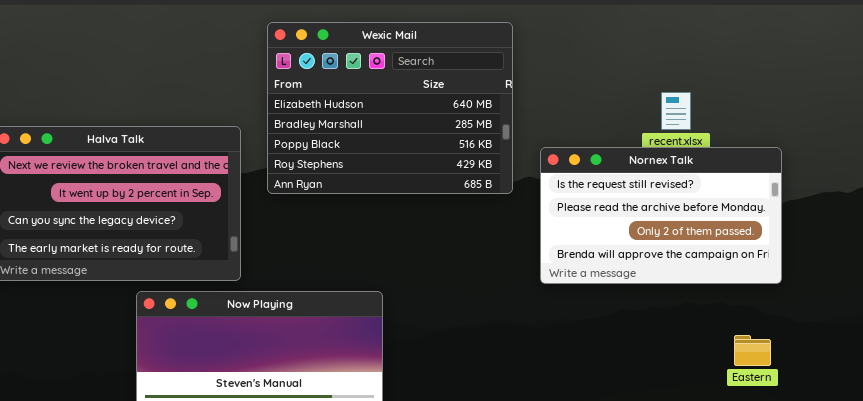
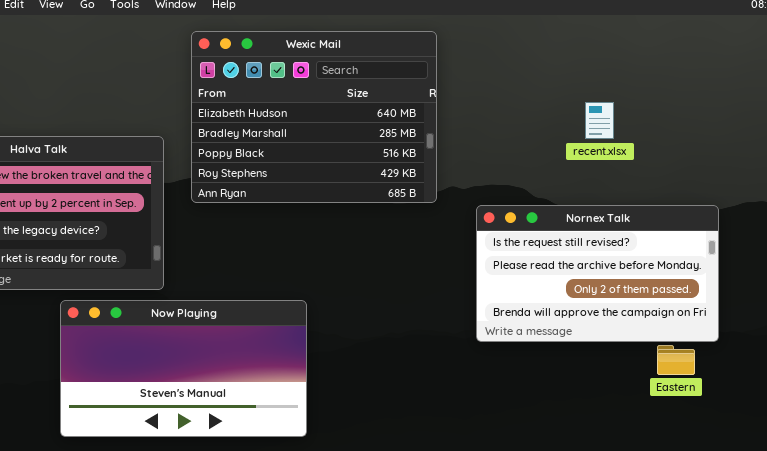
Nornex Talk: [540,147,782,284] -> [476,205,719,342], moved

